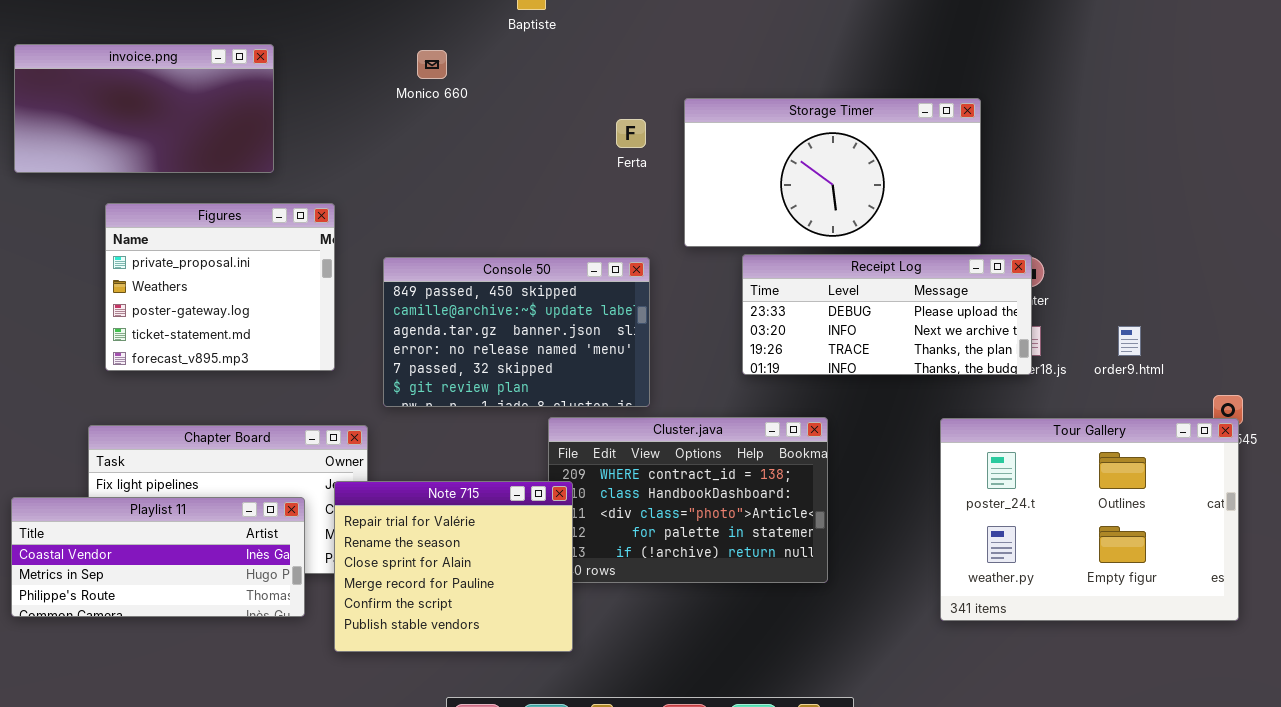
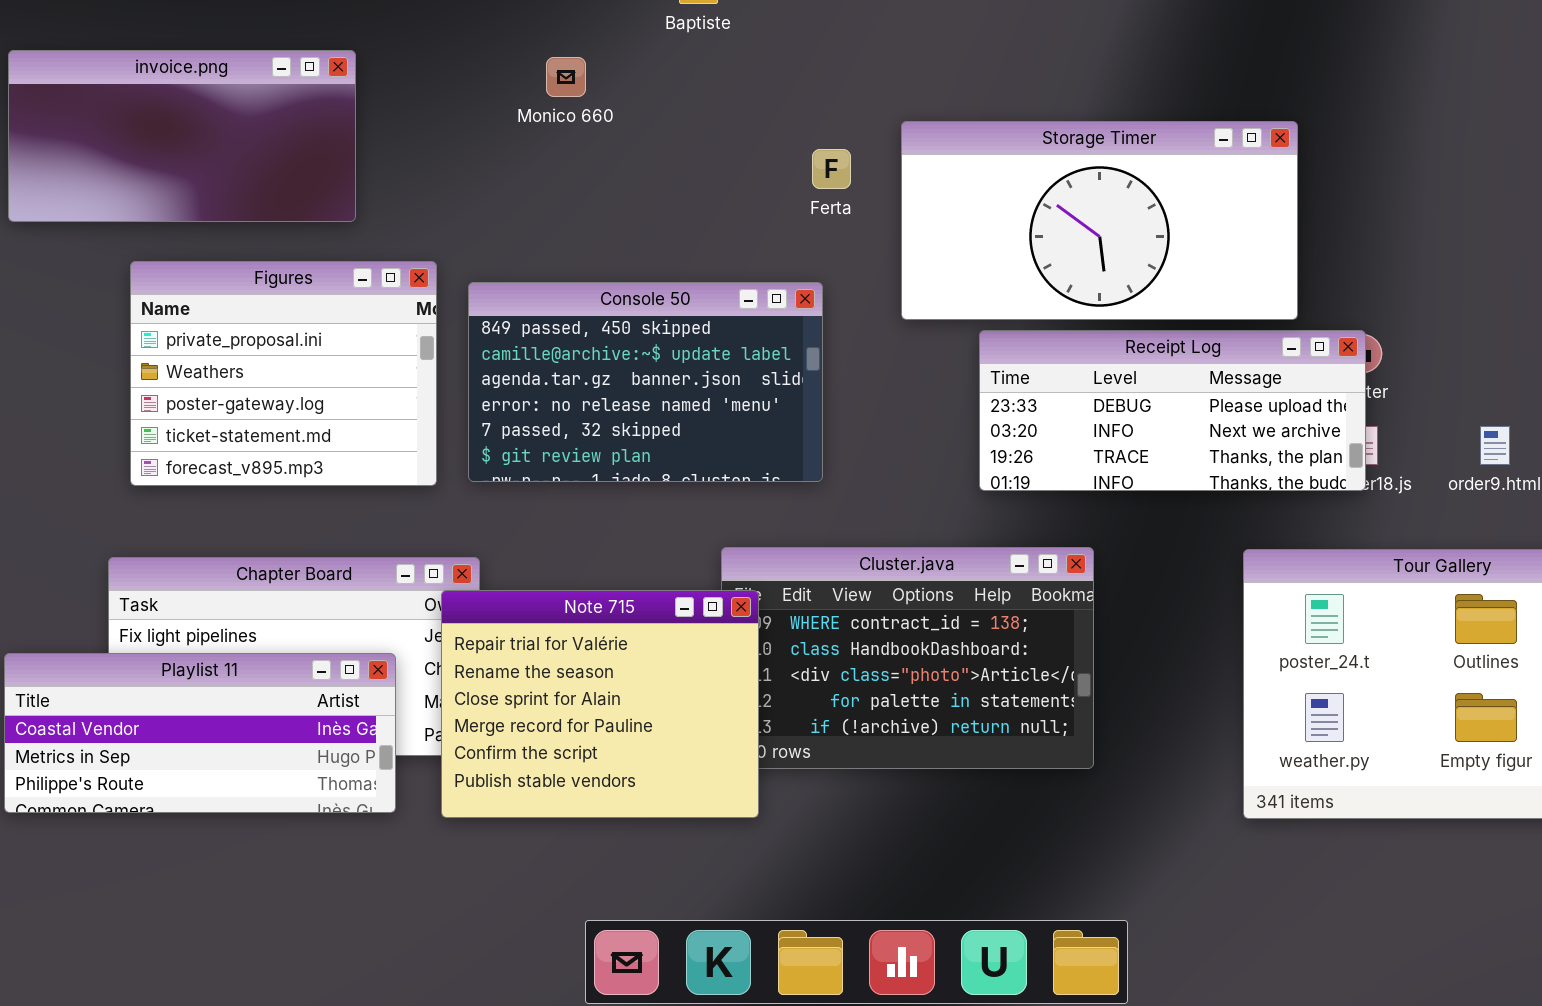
Console 50: [383,257,650,407] -> [468,282,823,482], moved
Note 715: [334,481,573,652] -> [441,590,759,818], moved

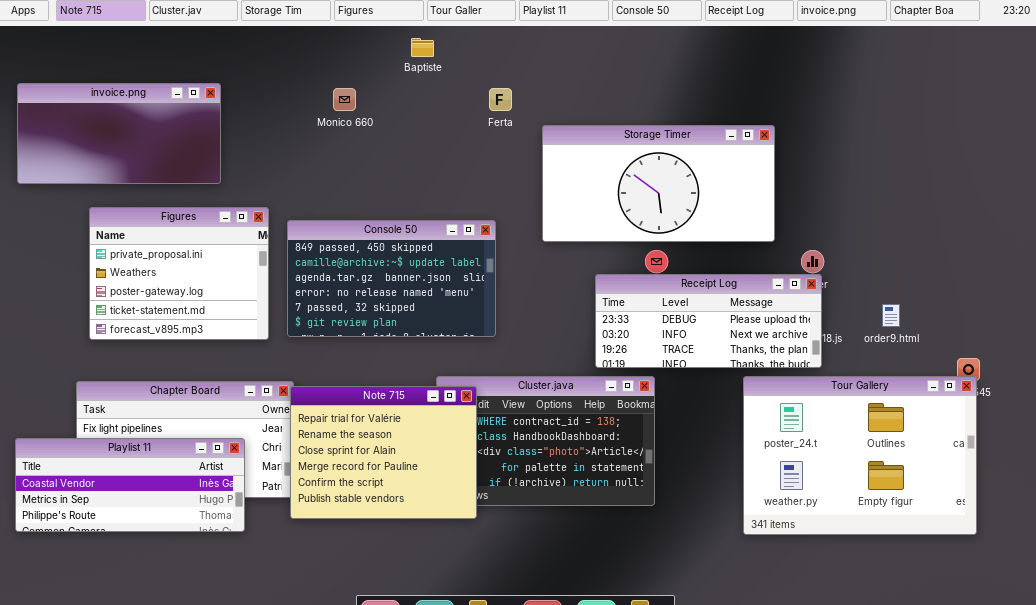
Ferta: [812,149,851,189] -> [489,88,512,111], moved
Receipt Log: [979,330,1366,491] -> [595,274,822,368], moved
Note 715: [441,590,759,818] -> [290,386,477,519], moved

